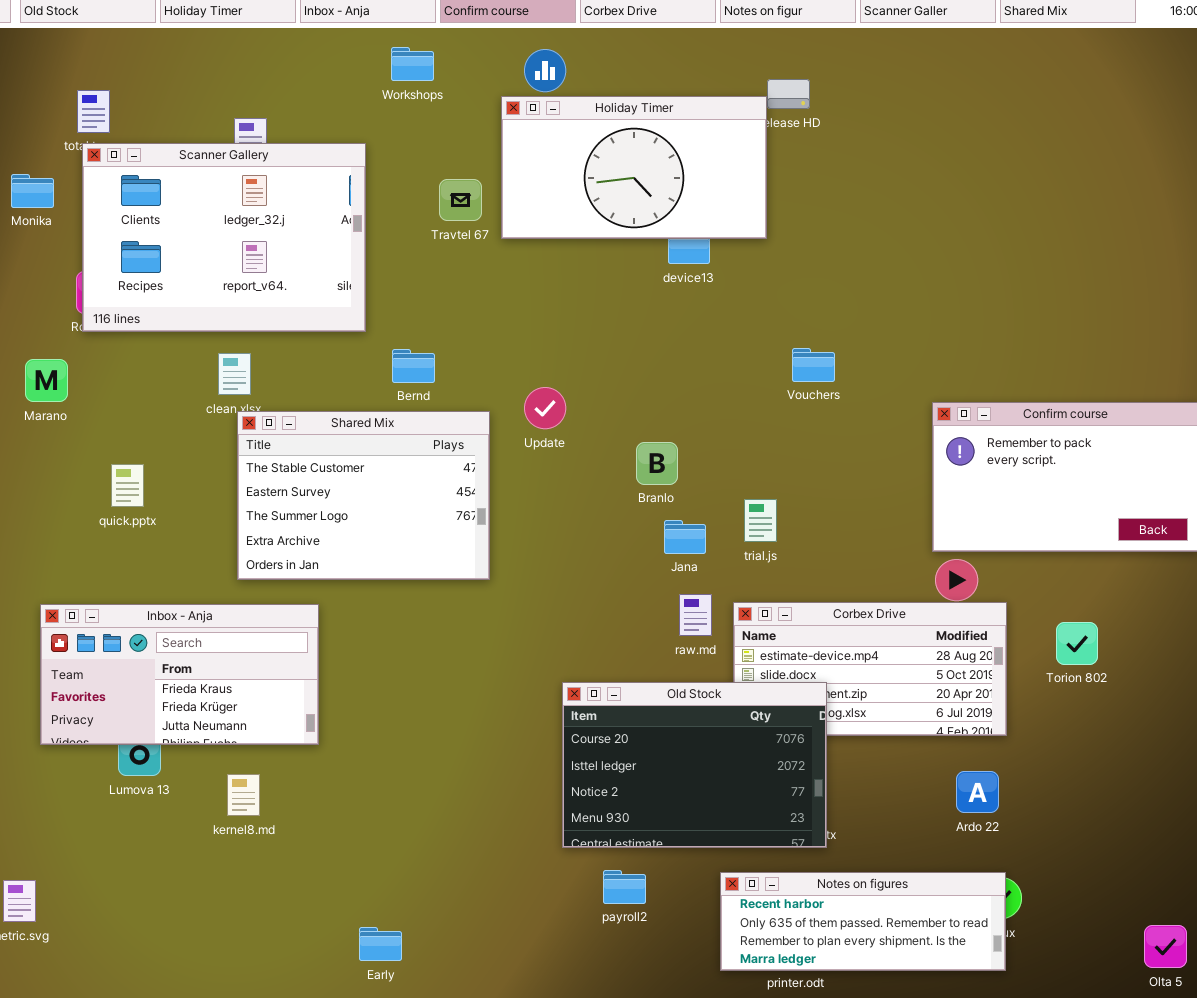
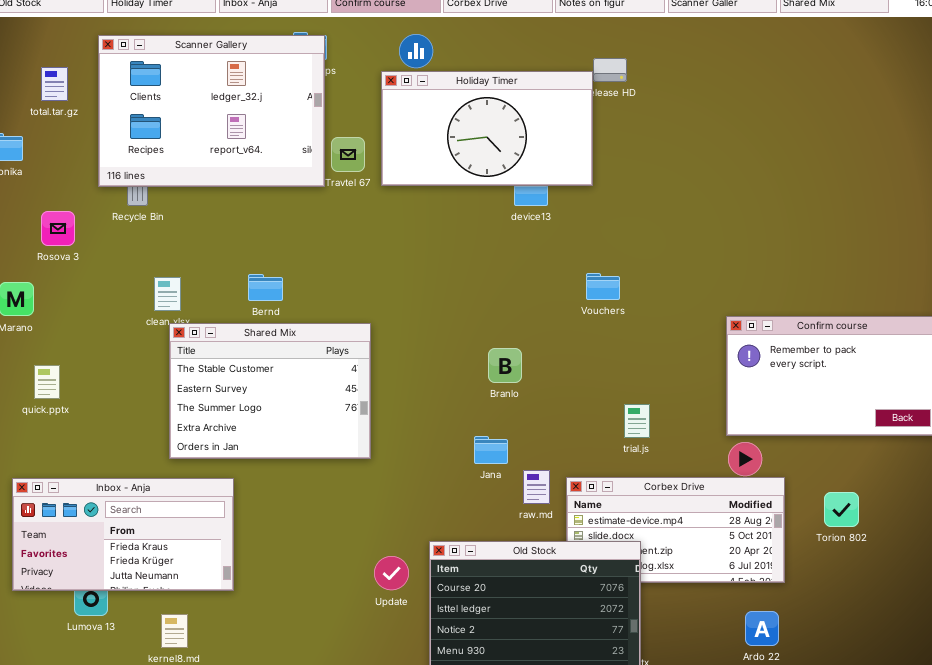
Scanner Gallery: [82,143,366,332] -> [98,35,325,187], moved
Vouchers: [792,348,835,382] -> [586,273,620,300], moved
Bernd: [392,349,435,383] -> [248,274,283,301], moved
Update: [524,387,566,429] -> [374,556,409,590], moved
quick.pptx: [111,464,144,507] -> [34,365,60,399], moved
trial.js: [744,499,777,542] -> [624,404,650,438], moved
Jana: [664,520,706,554] -> [474,436,508,464], moved

